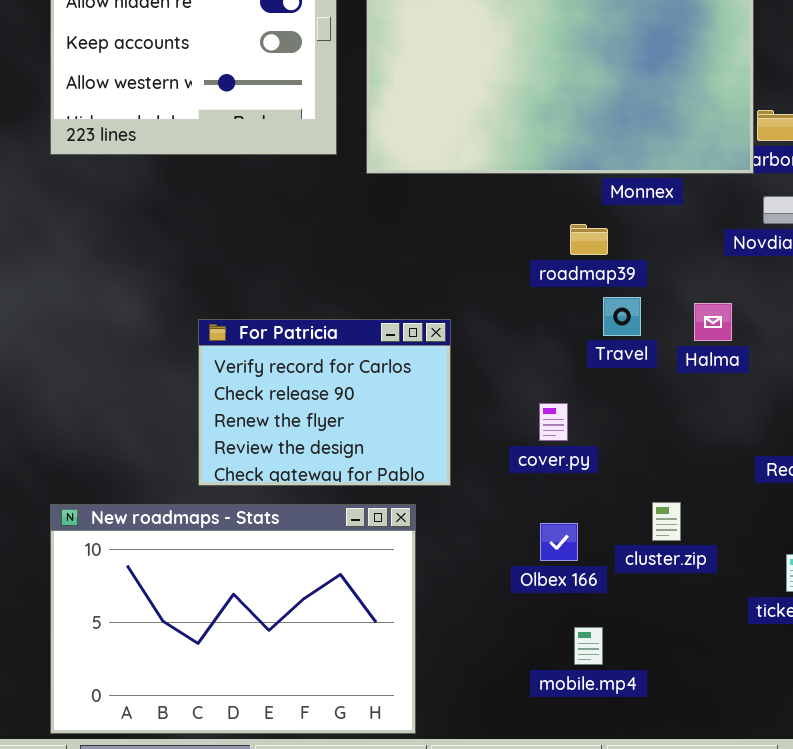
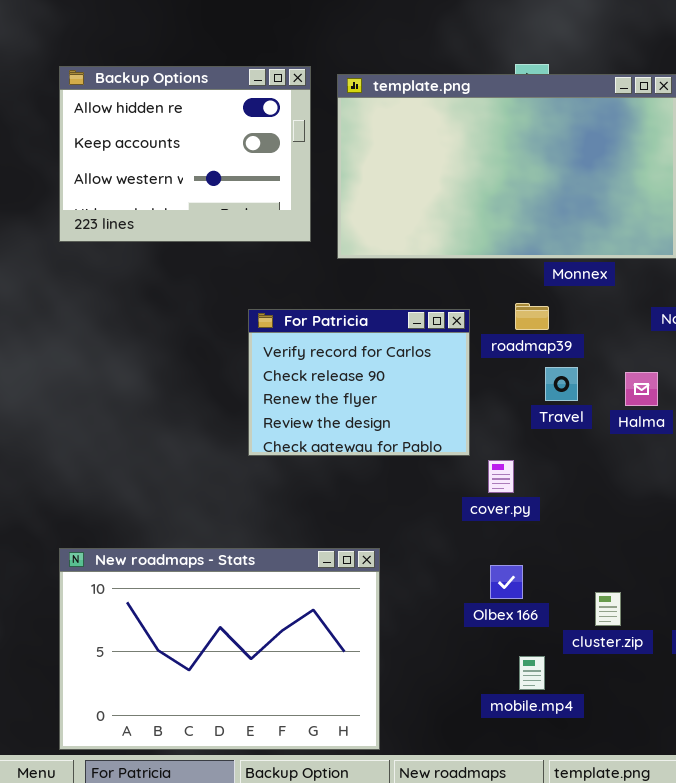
For Patricia: [198,319,451,486] -> [248,309,470,456], moved
cluster.zip: [652,502,681,541] -> [595,592,621,626], moved

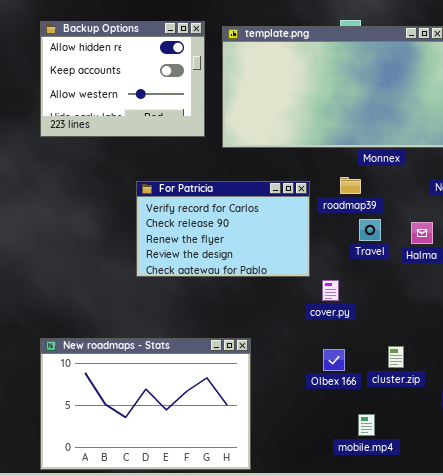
For Patricia: [248,309,470,456] -> [136,181,310,277], resized
cluster.zip: [595,592,621,626] -> [388,346,404,368], moved
mobile.mp4: [519,656,545,690] -> [358,414,375,436], moved

